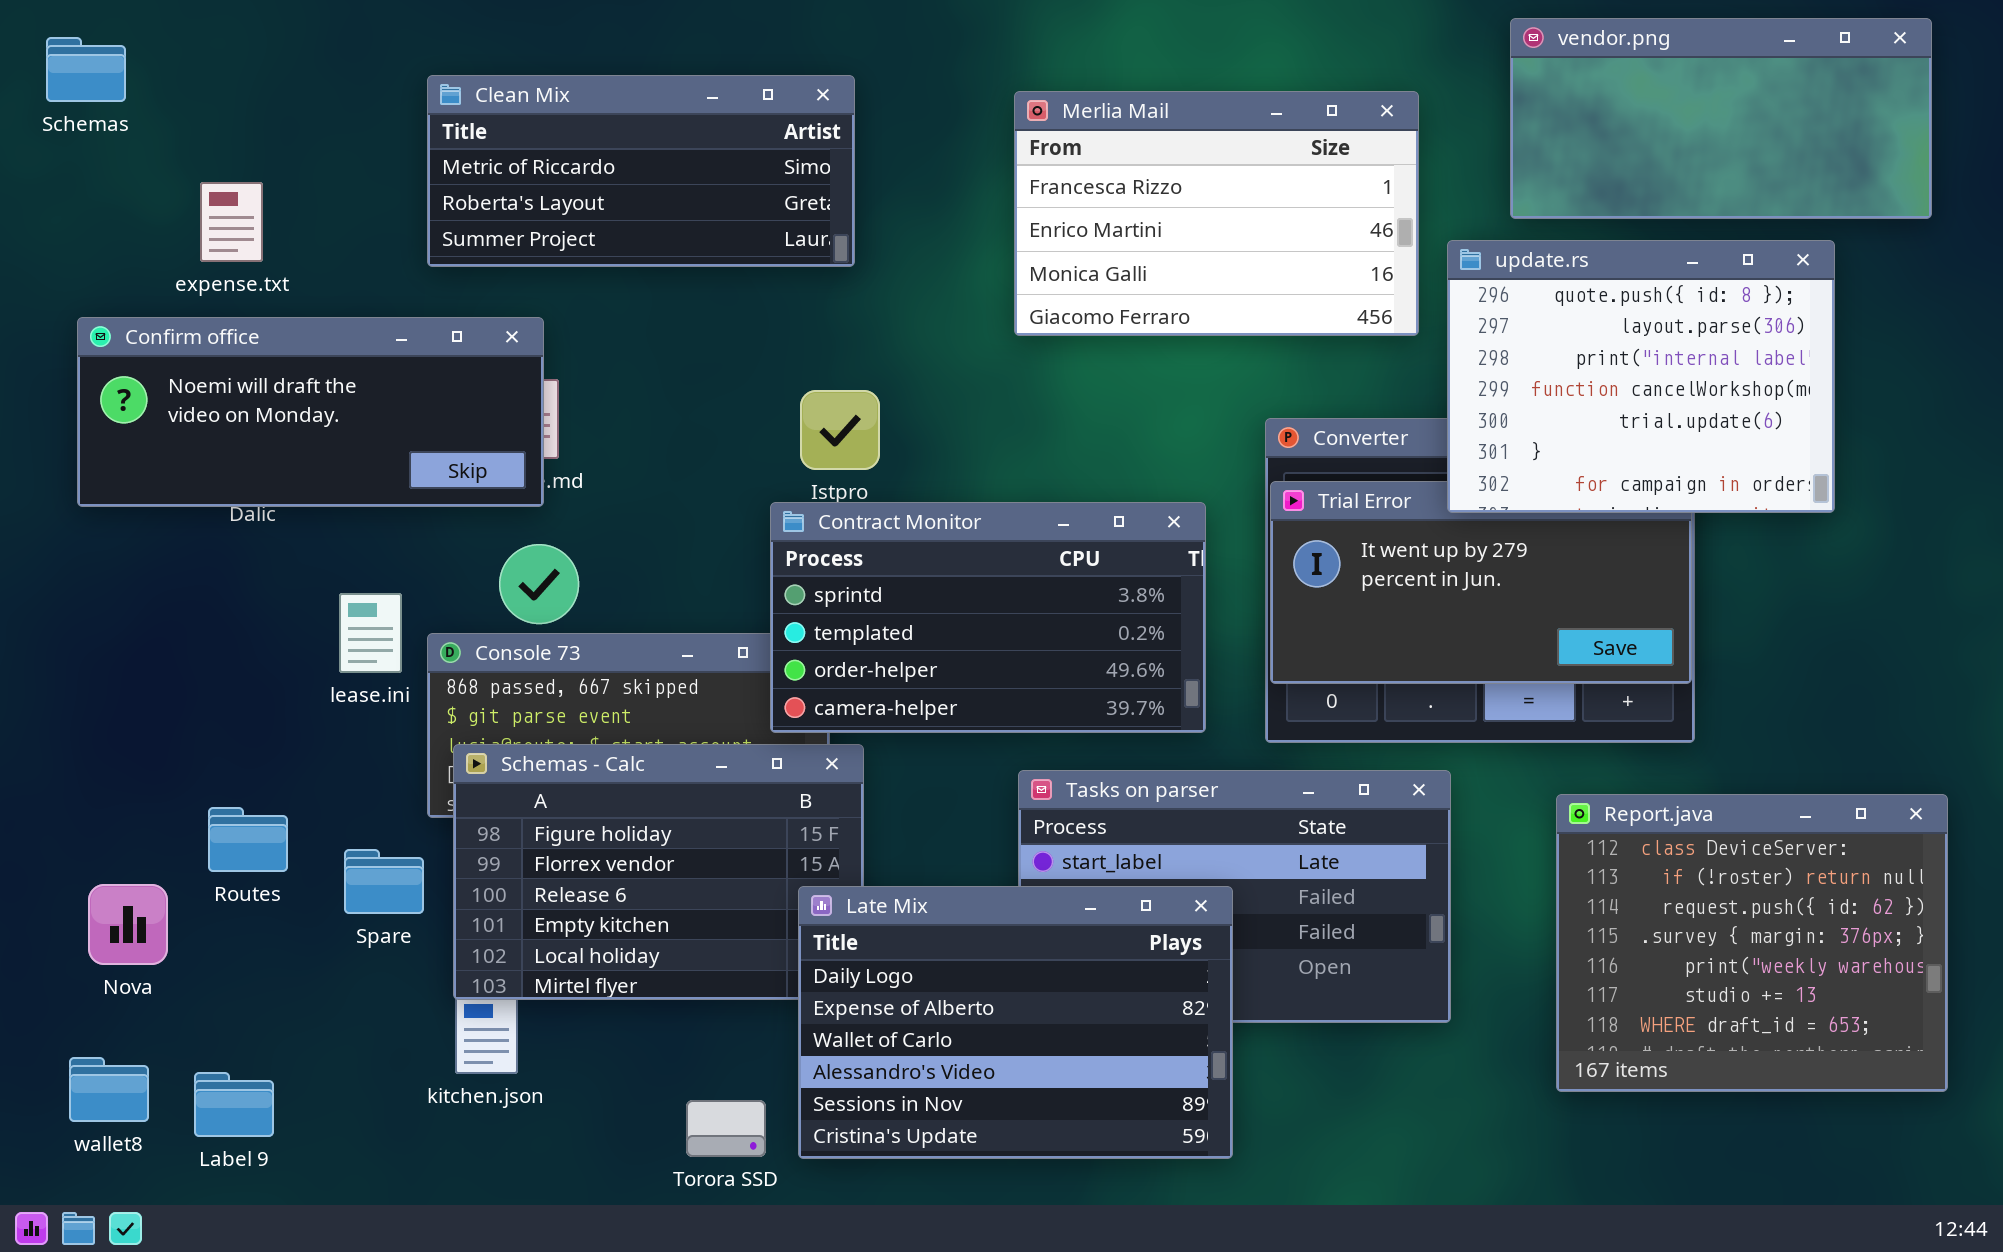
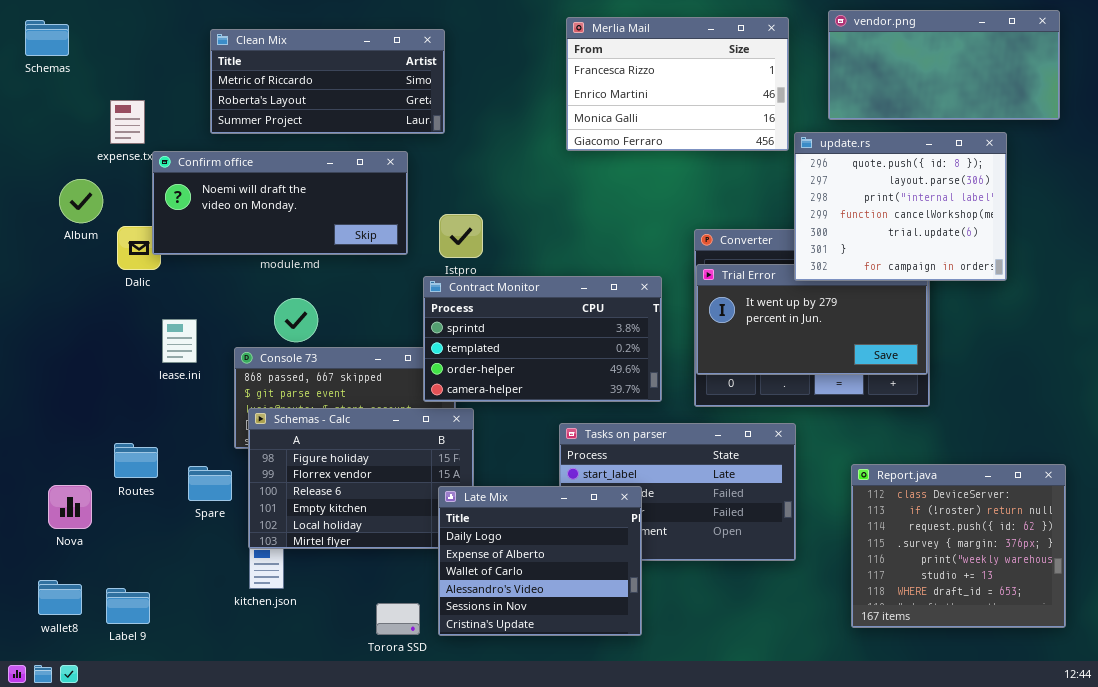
Clean Mix: [427,75,855,267] -> [210,29,445,134], moved
Merlia Mail: [1014,91,1419,336] -> [566,17,789,151], moved
Confirm office: [77,317,544,507] -> [152,151,408,255], moved
lease.ini: [339,593,402,673] -> [162,319,197,363], moved
Report.java: [1556,794,1948,1092] -> [851,464,1066,628], moved
Late Mix: [798,886,1233,1159] -> [438,486,642,636], resized

